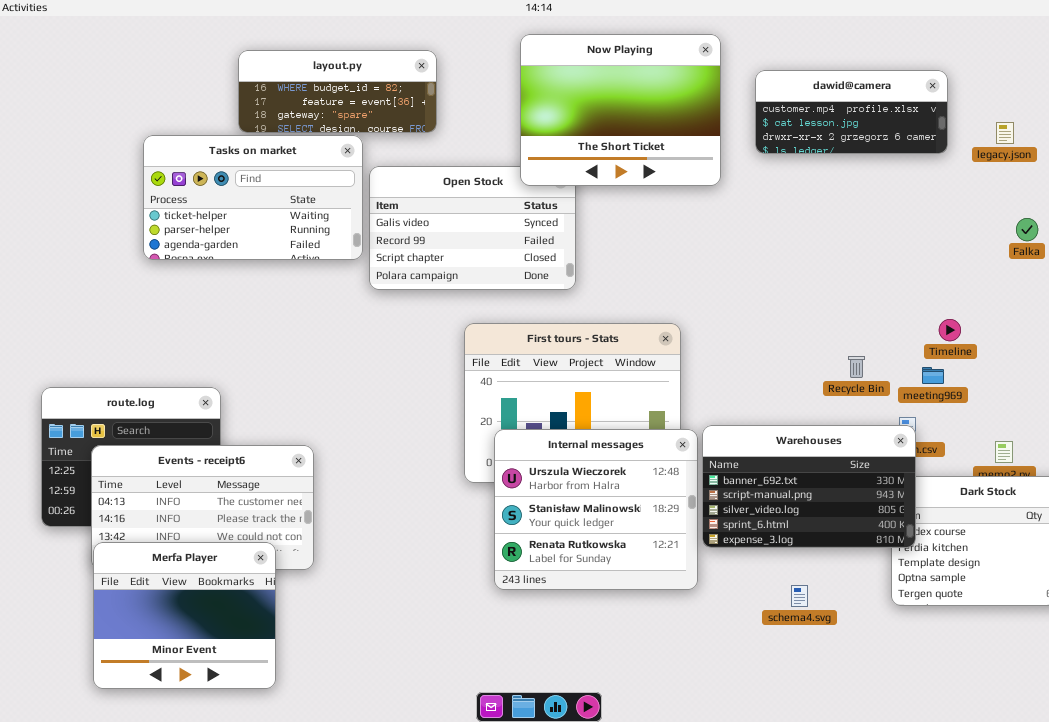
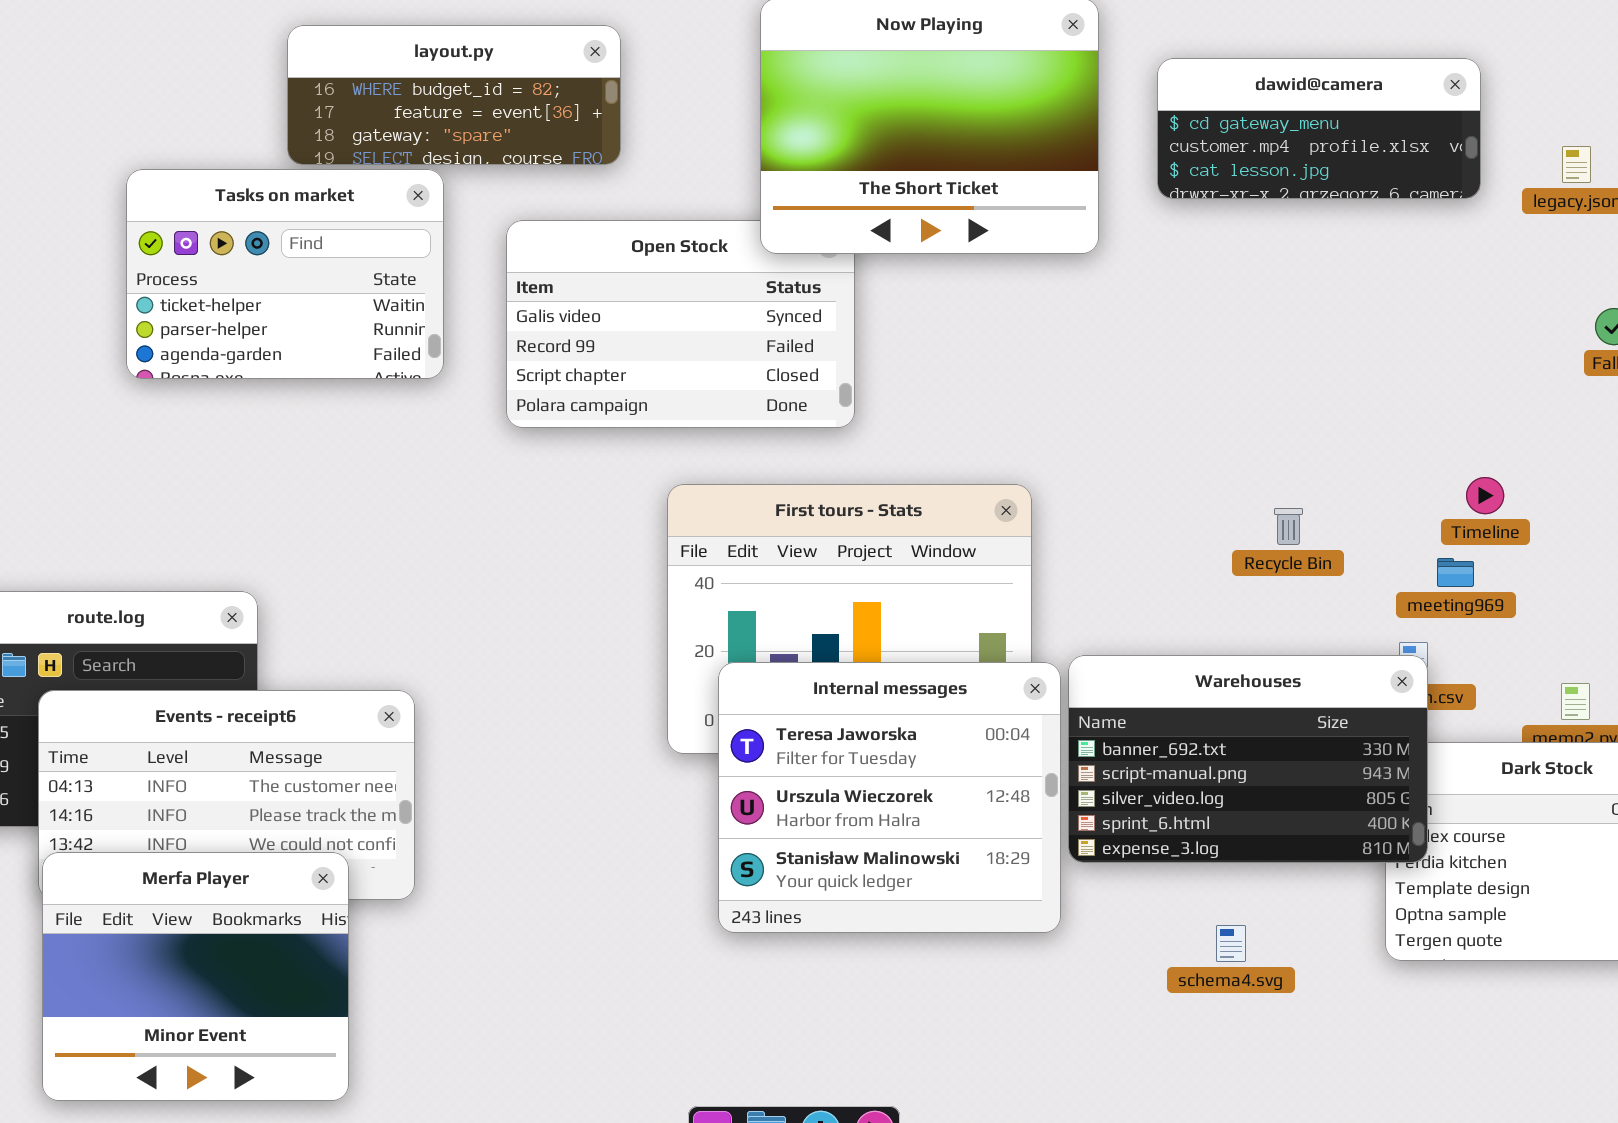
dawid@camera: [755,70,948,154] -> [1157,58,1481,199], scrolled up 1 row
Tasks on market: [143,135,363,260] -> [126,169,444,379], resized
Recycle Bin: [848,356,865,378] -> [1274,508,1303,545], moved
Internal messages: [494,429,698,590] -> [718,662,1061,933], scrolled up 1 row

